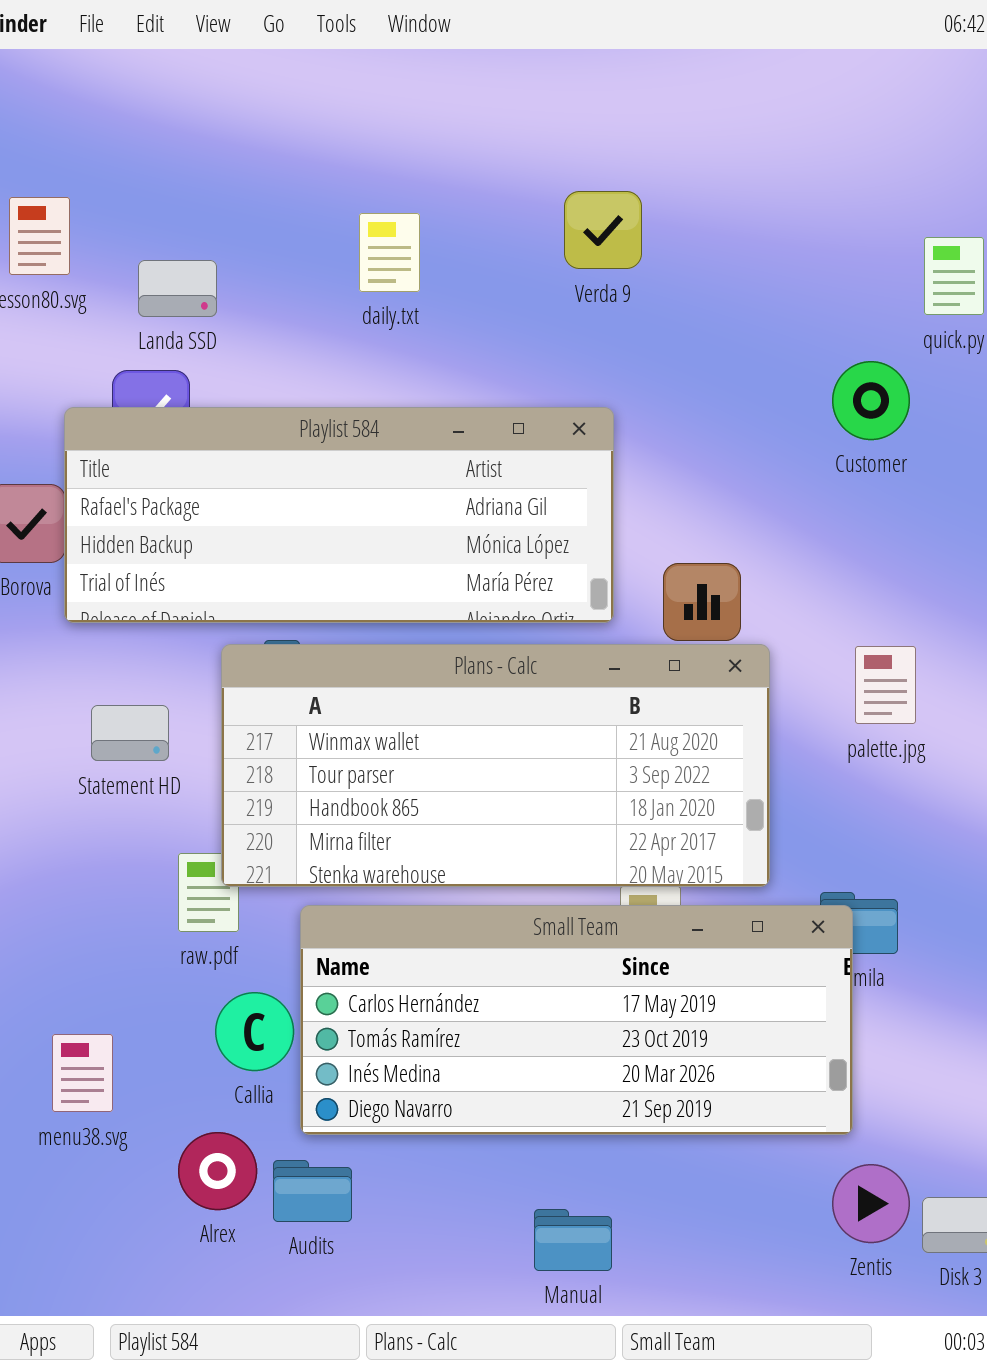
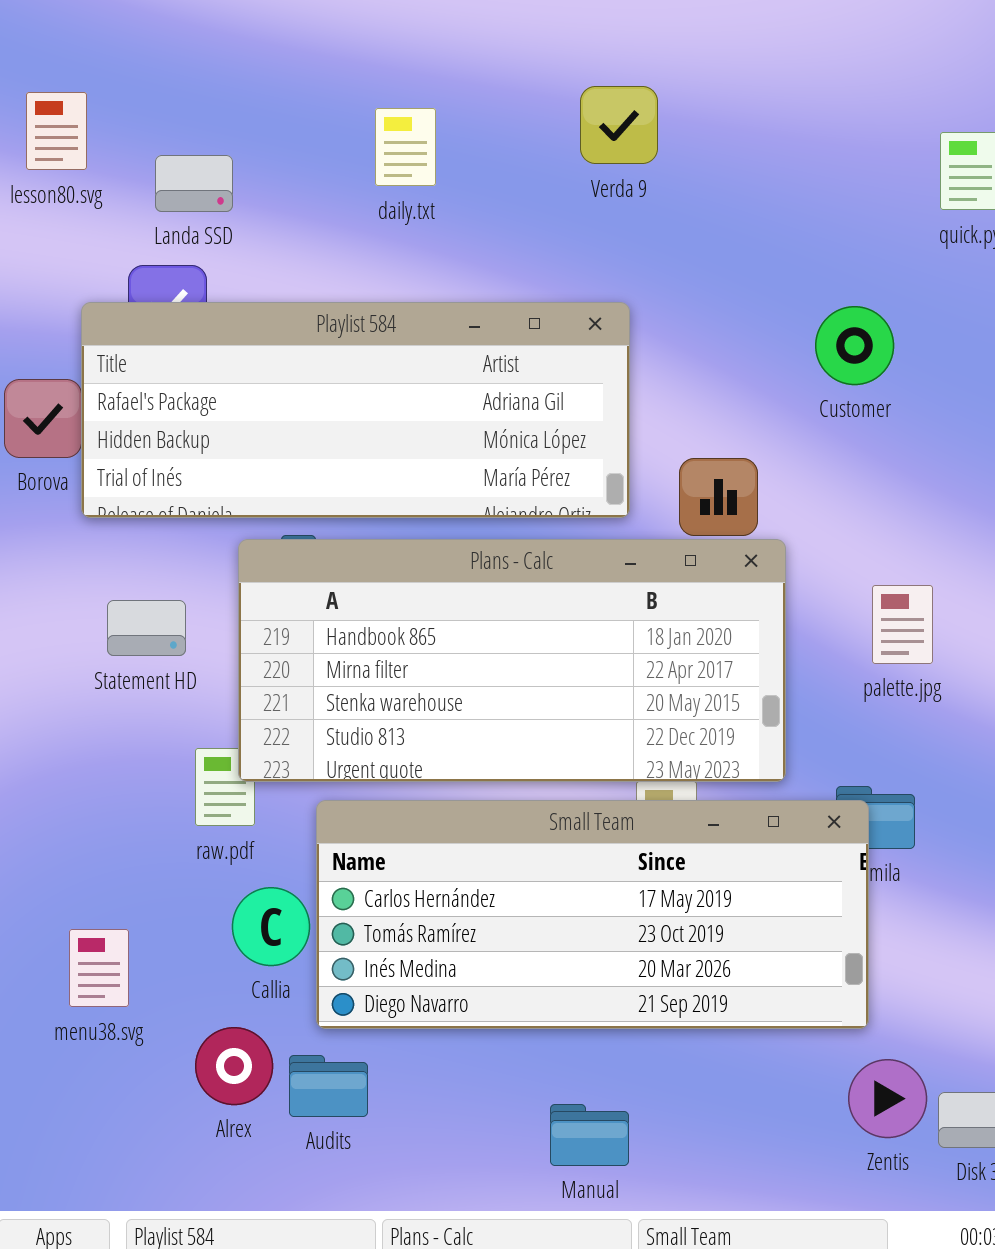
Customer: [832,361,910,440] -> [815,306,894,385], moved
Plans - Calc: [221,644,770,887] -> [238,539,786,782], scrolled down 2 rows
palette.jpg: [855,646,916,724] -> [872,585,933,664], moved

